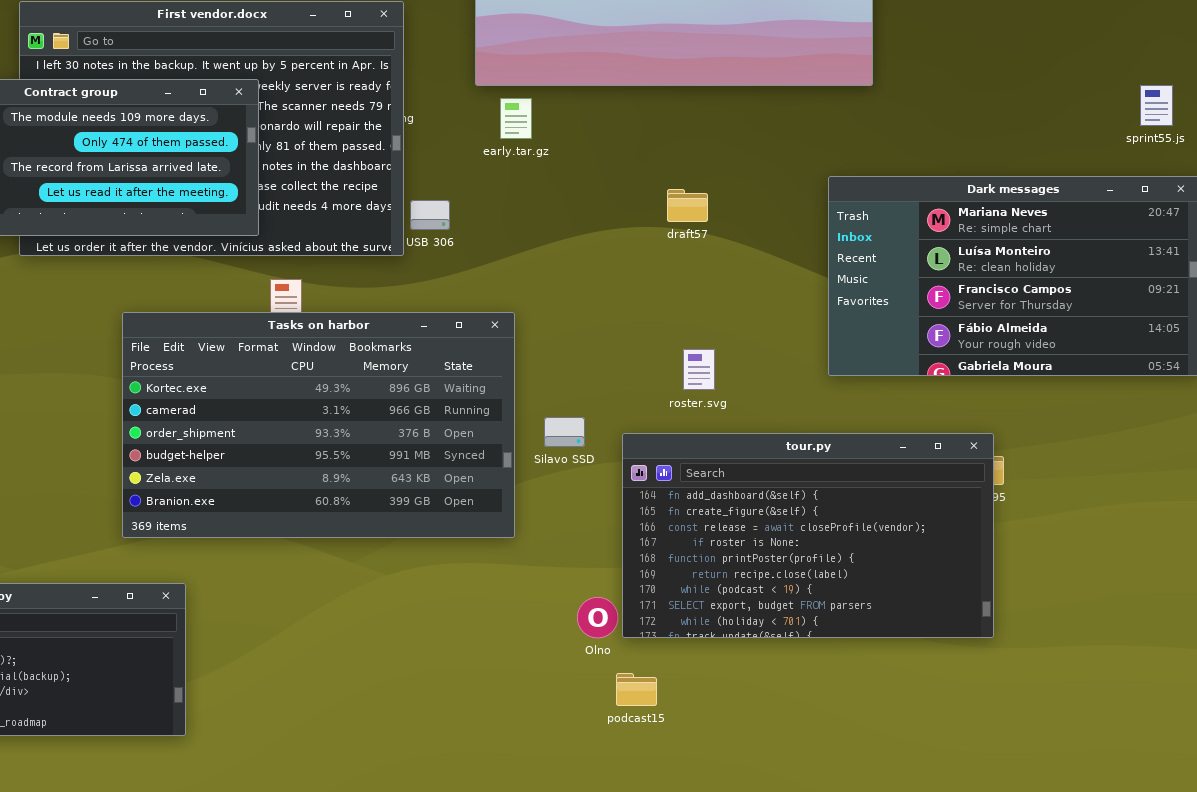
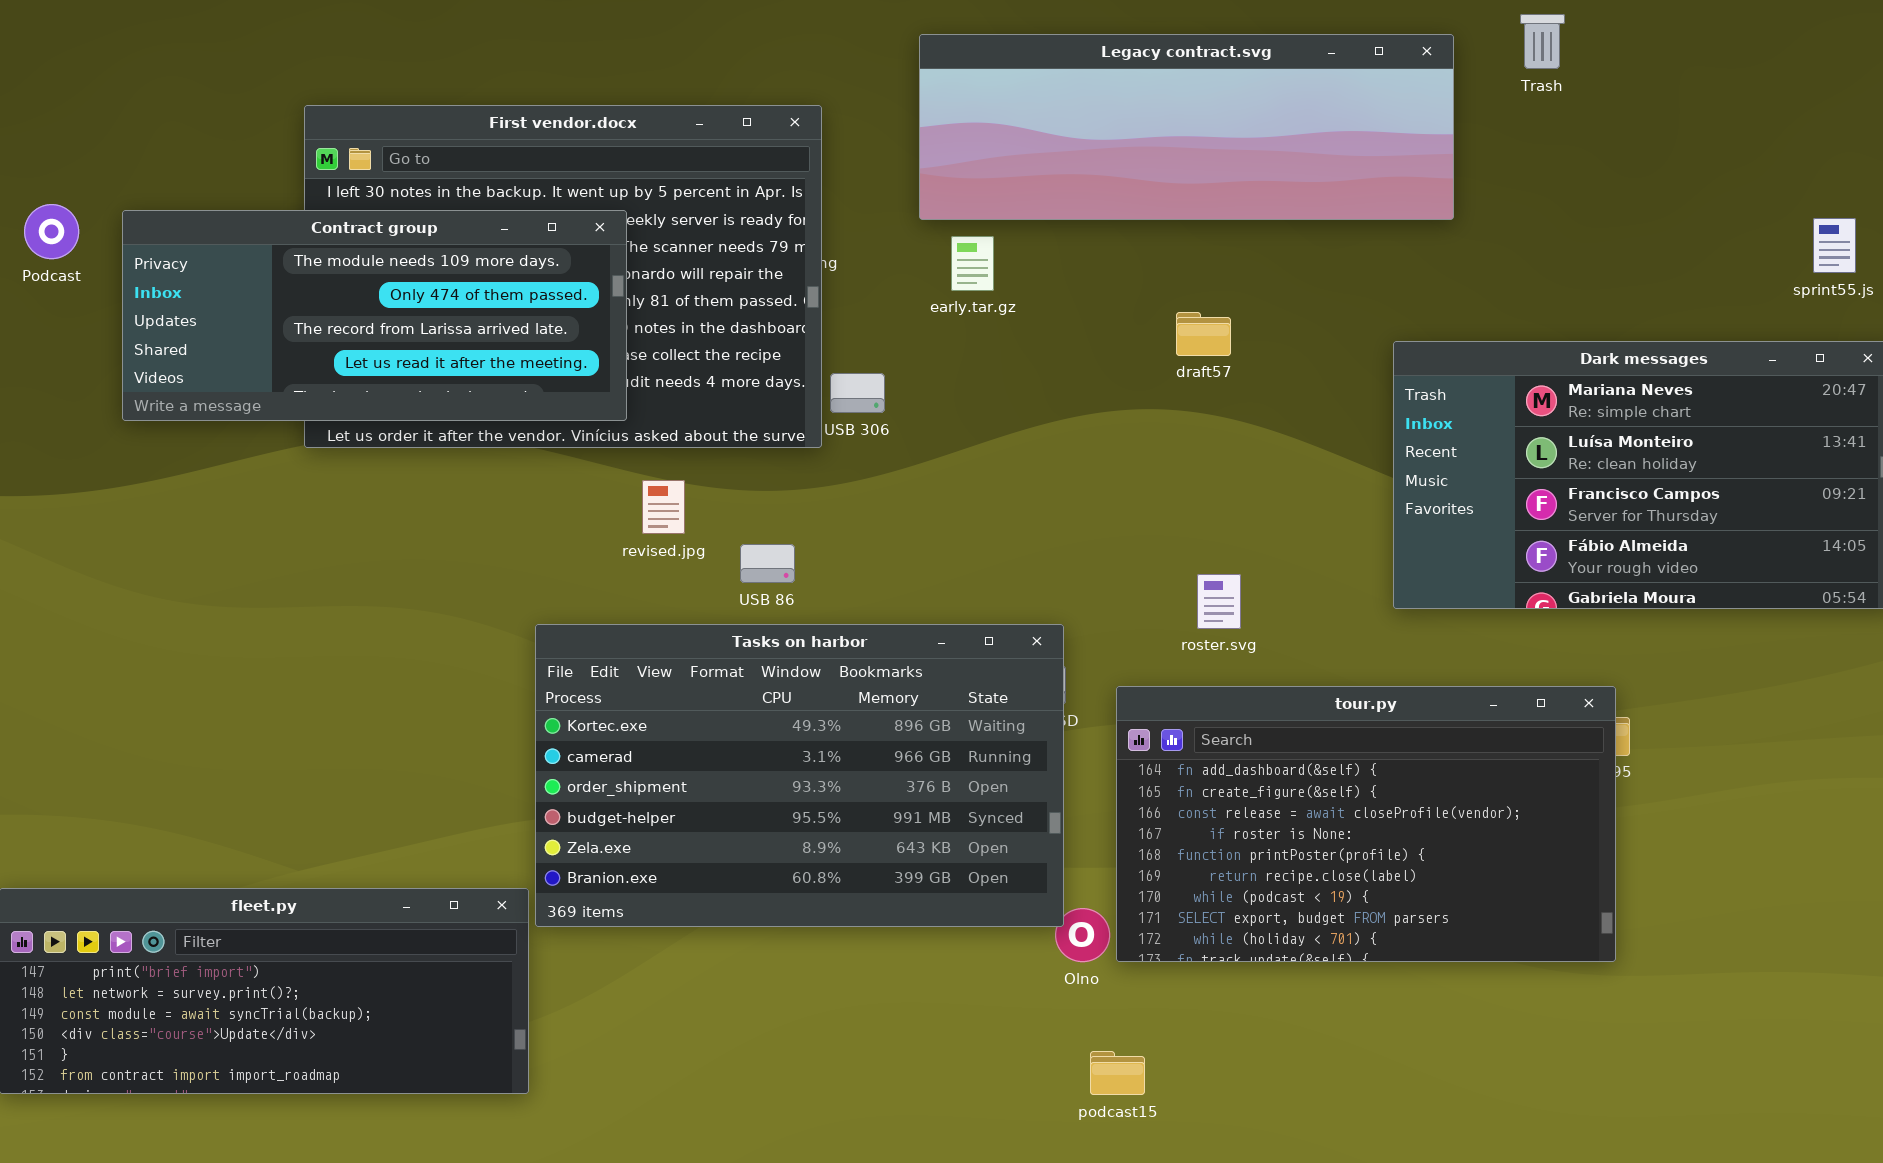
draft57: [667,189,708,222] -> [1176,312,1231,356], moved
Tasks on harbor: [122,312,515,538] -> [535,624,1064,927], moved
podcast15: [616,673,657,706] -> [1090,1051,1145,1095], moved

